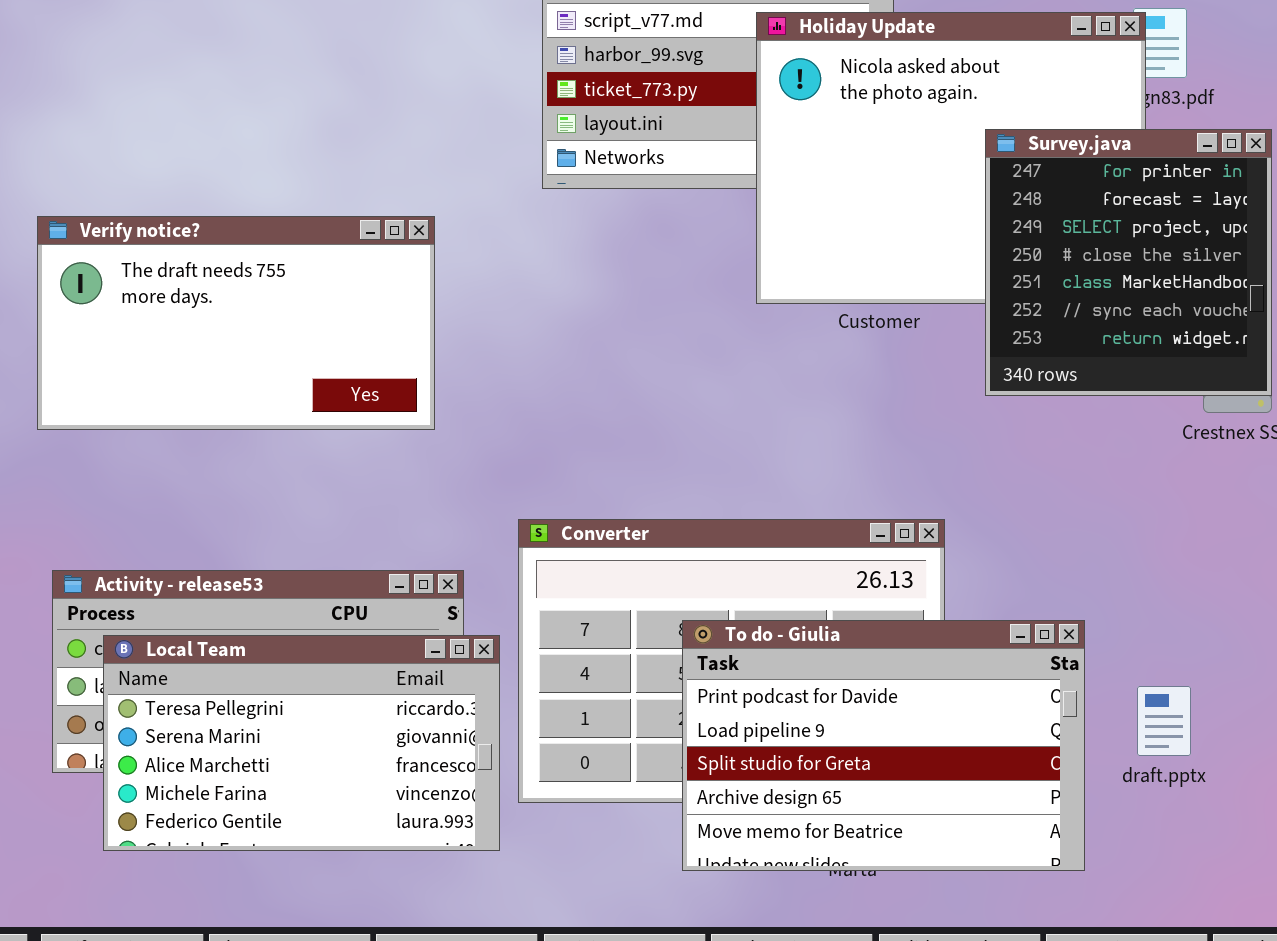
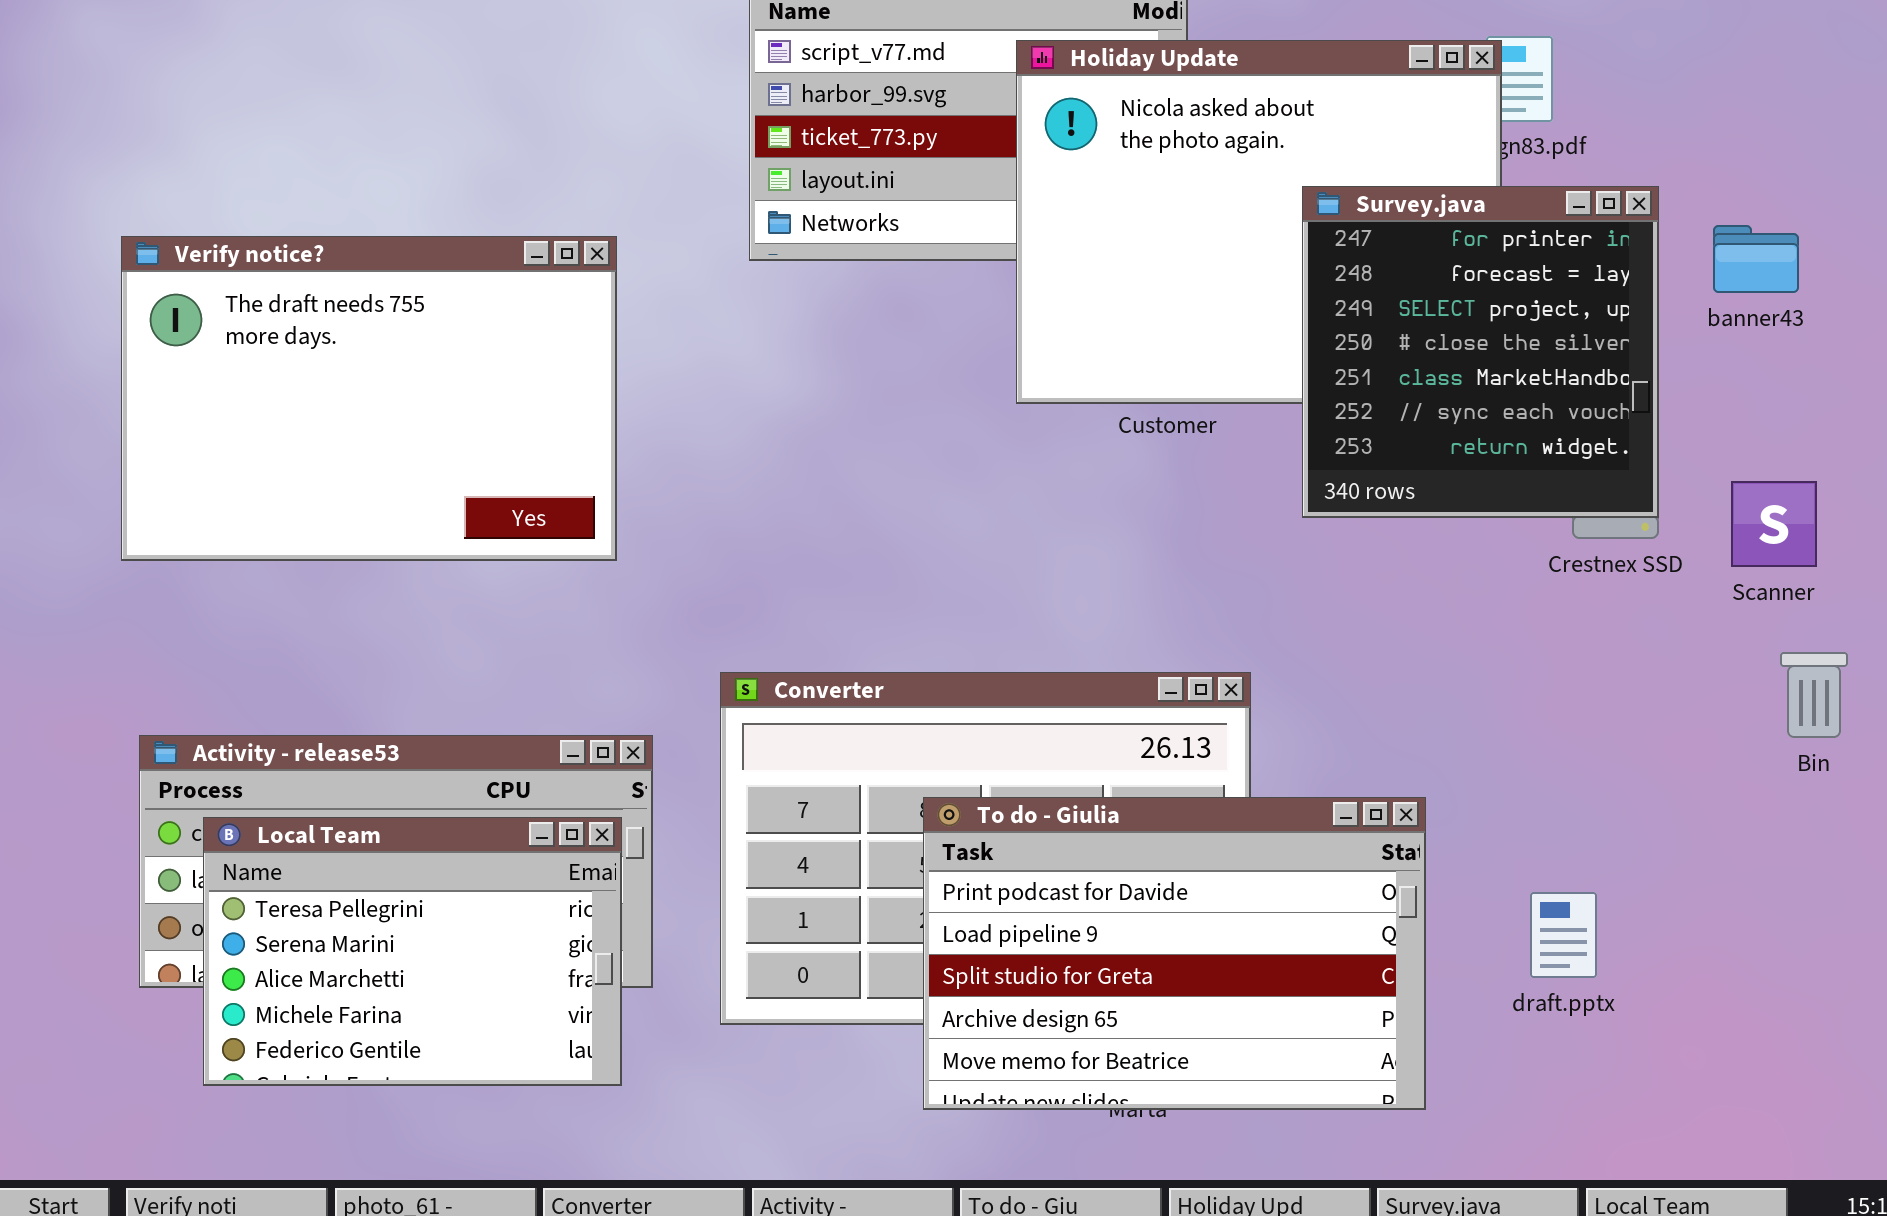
Verify notice?: [37,216,435,430] -> [121,236,617,561], resized
Local Team: [103,635,500,851] -> [203,817,622,1086], resized
draft.pptx: [1137,686,1191,756] -> [1530,892,1597,978], moved

